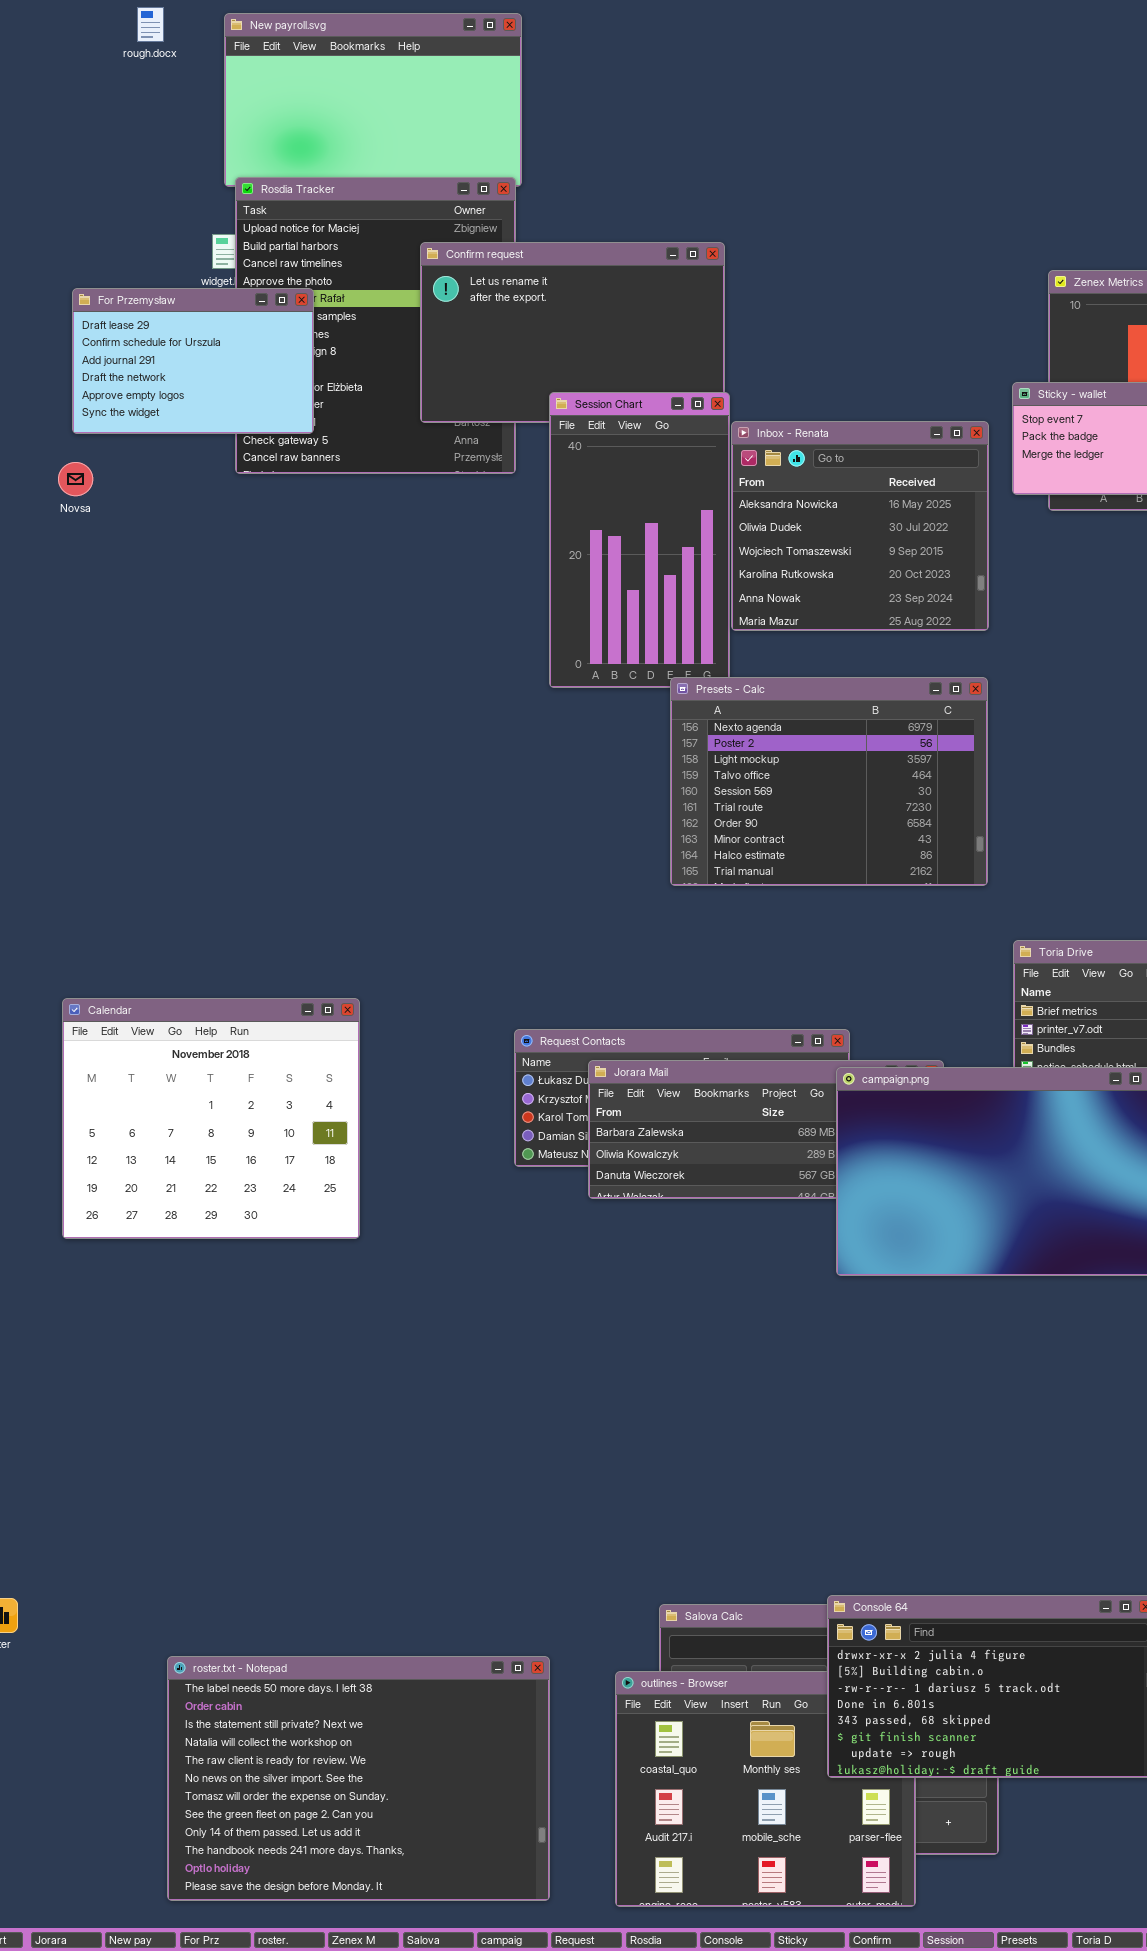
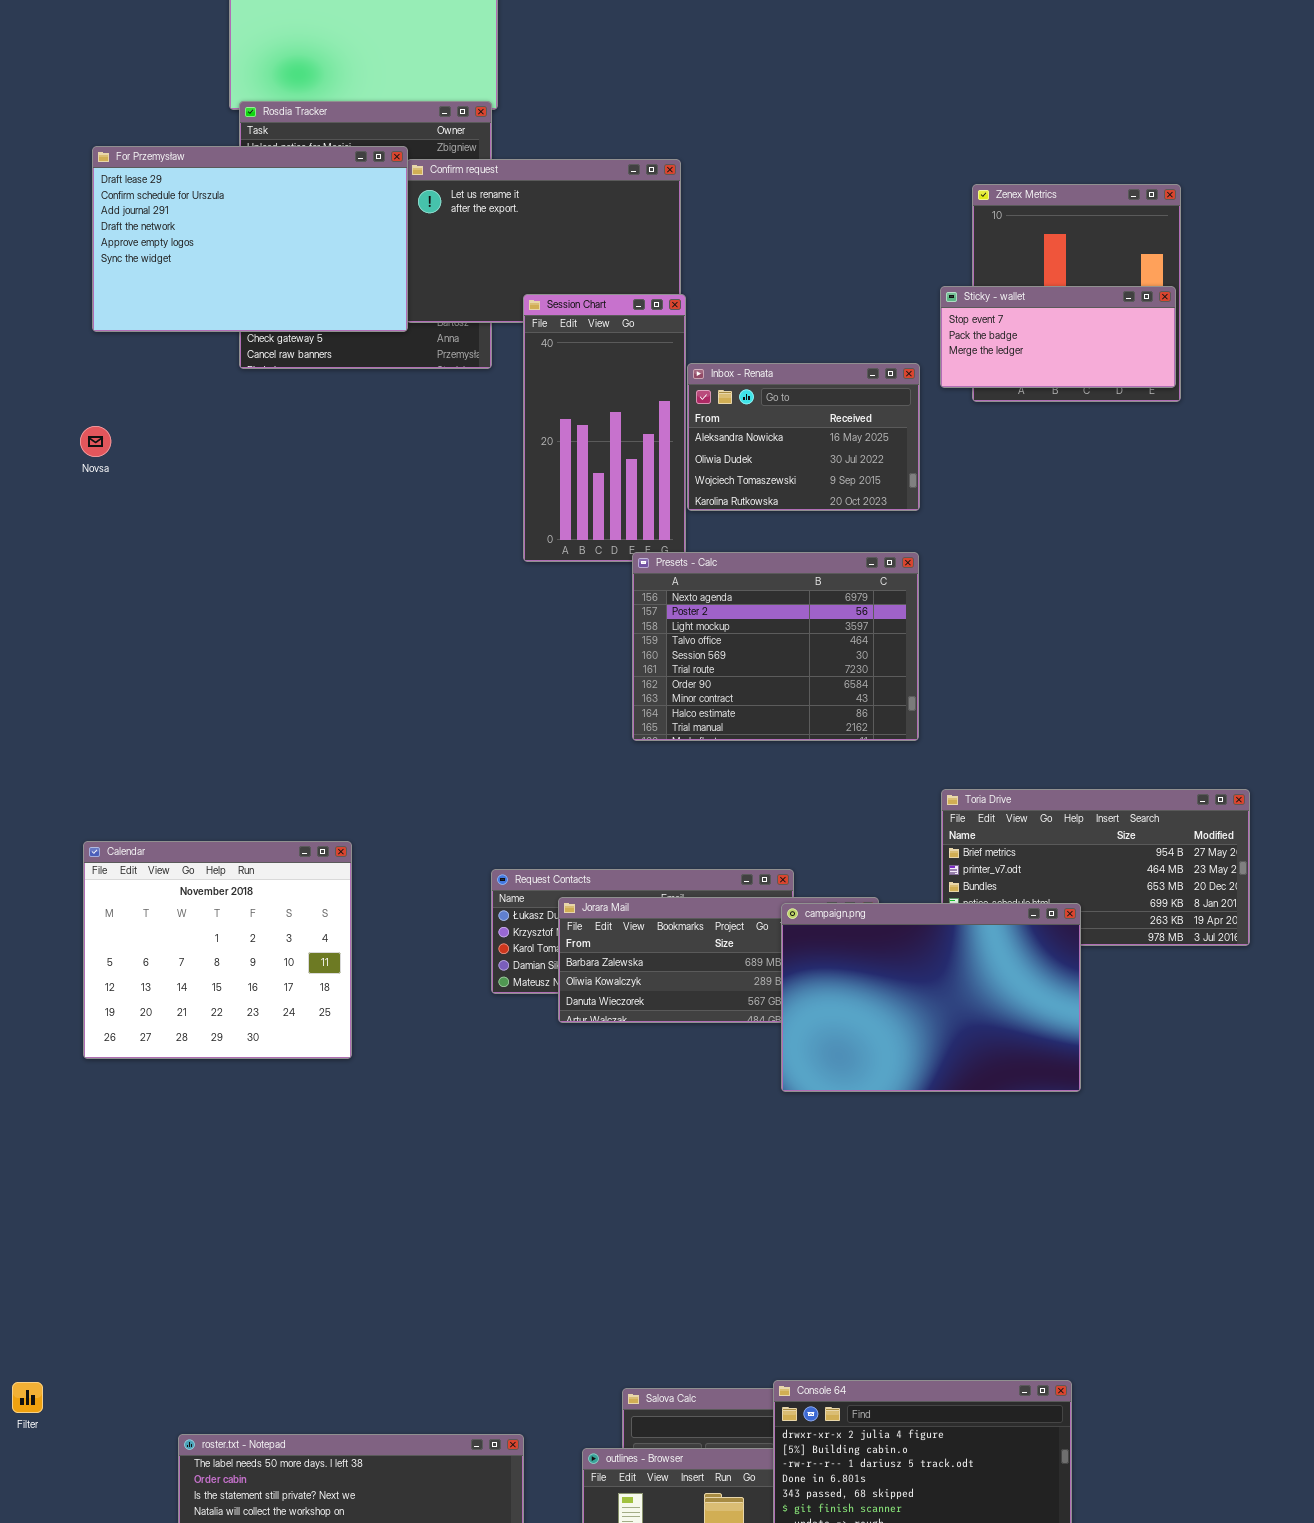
For Przemysław: [72,288,314,434] -> [92,146,408,332], resized
Inbox - Renata: [731,421,989,631] -> [687,363,920,511], resized
Novsa: [58,462,93,496] -> [80,426,111,457], moved

